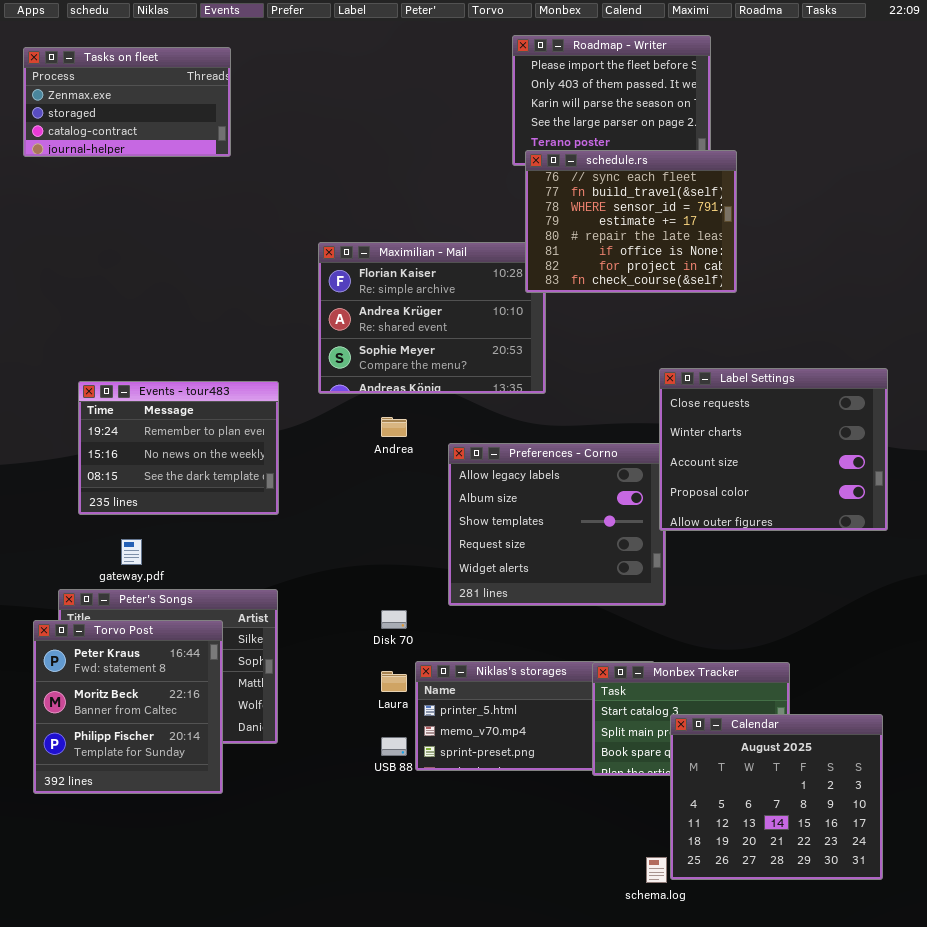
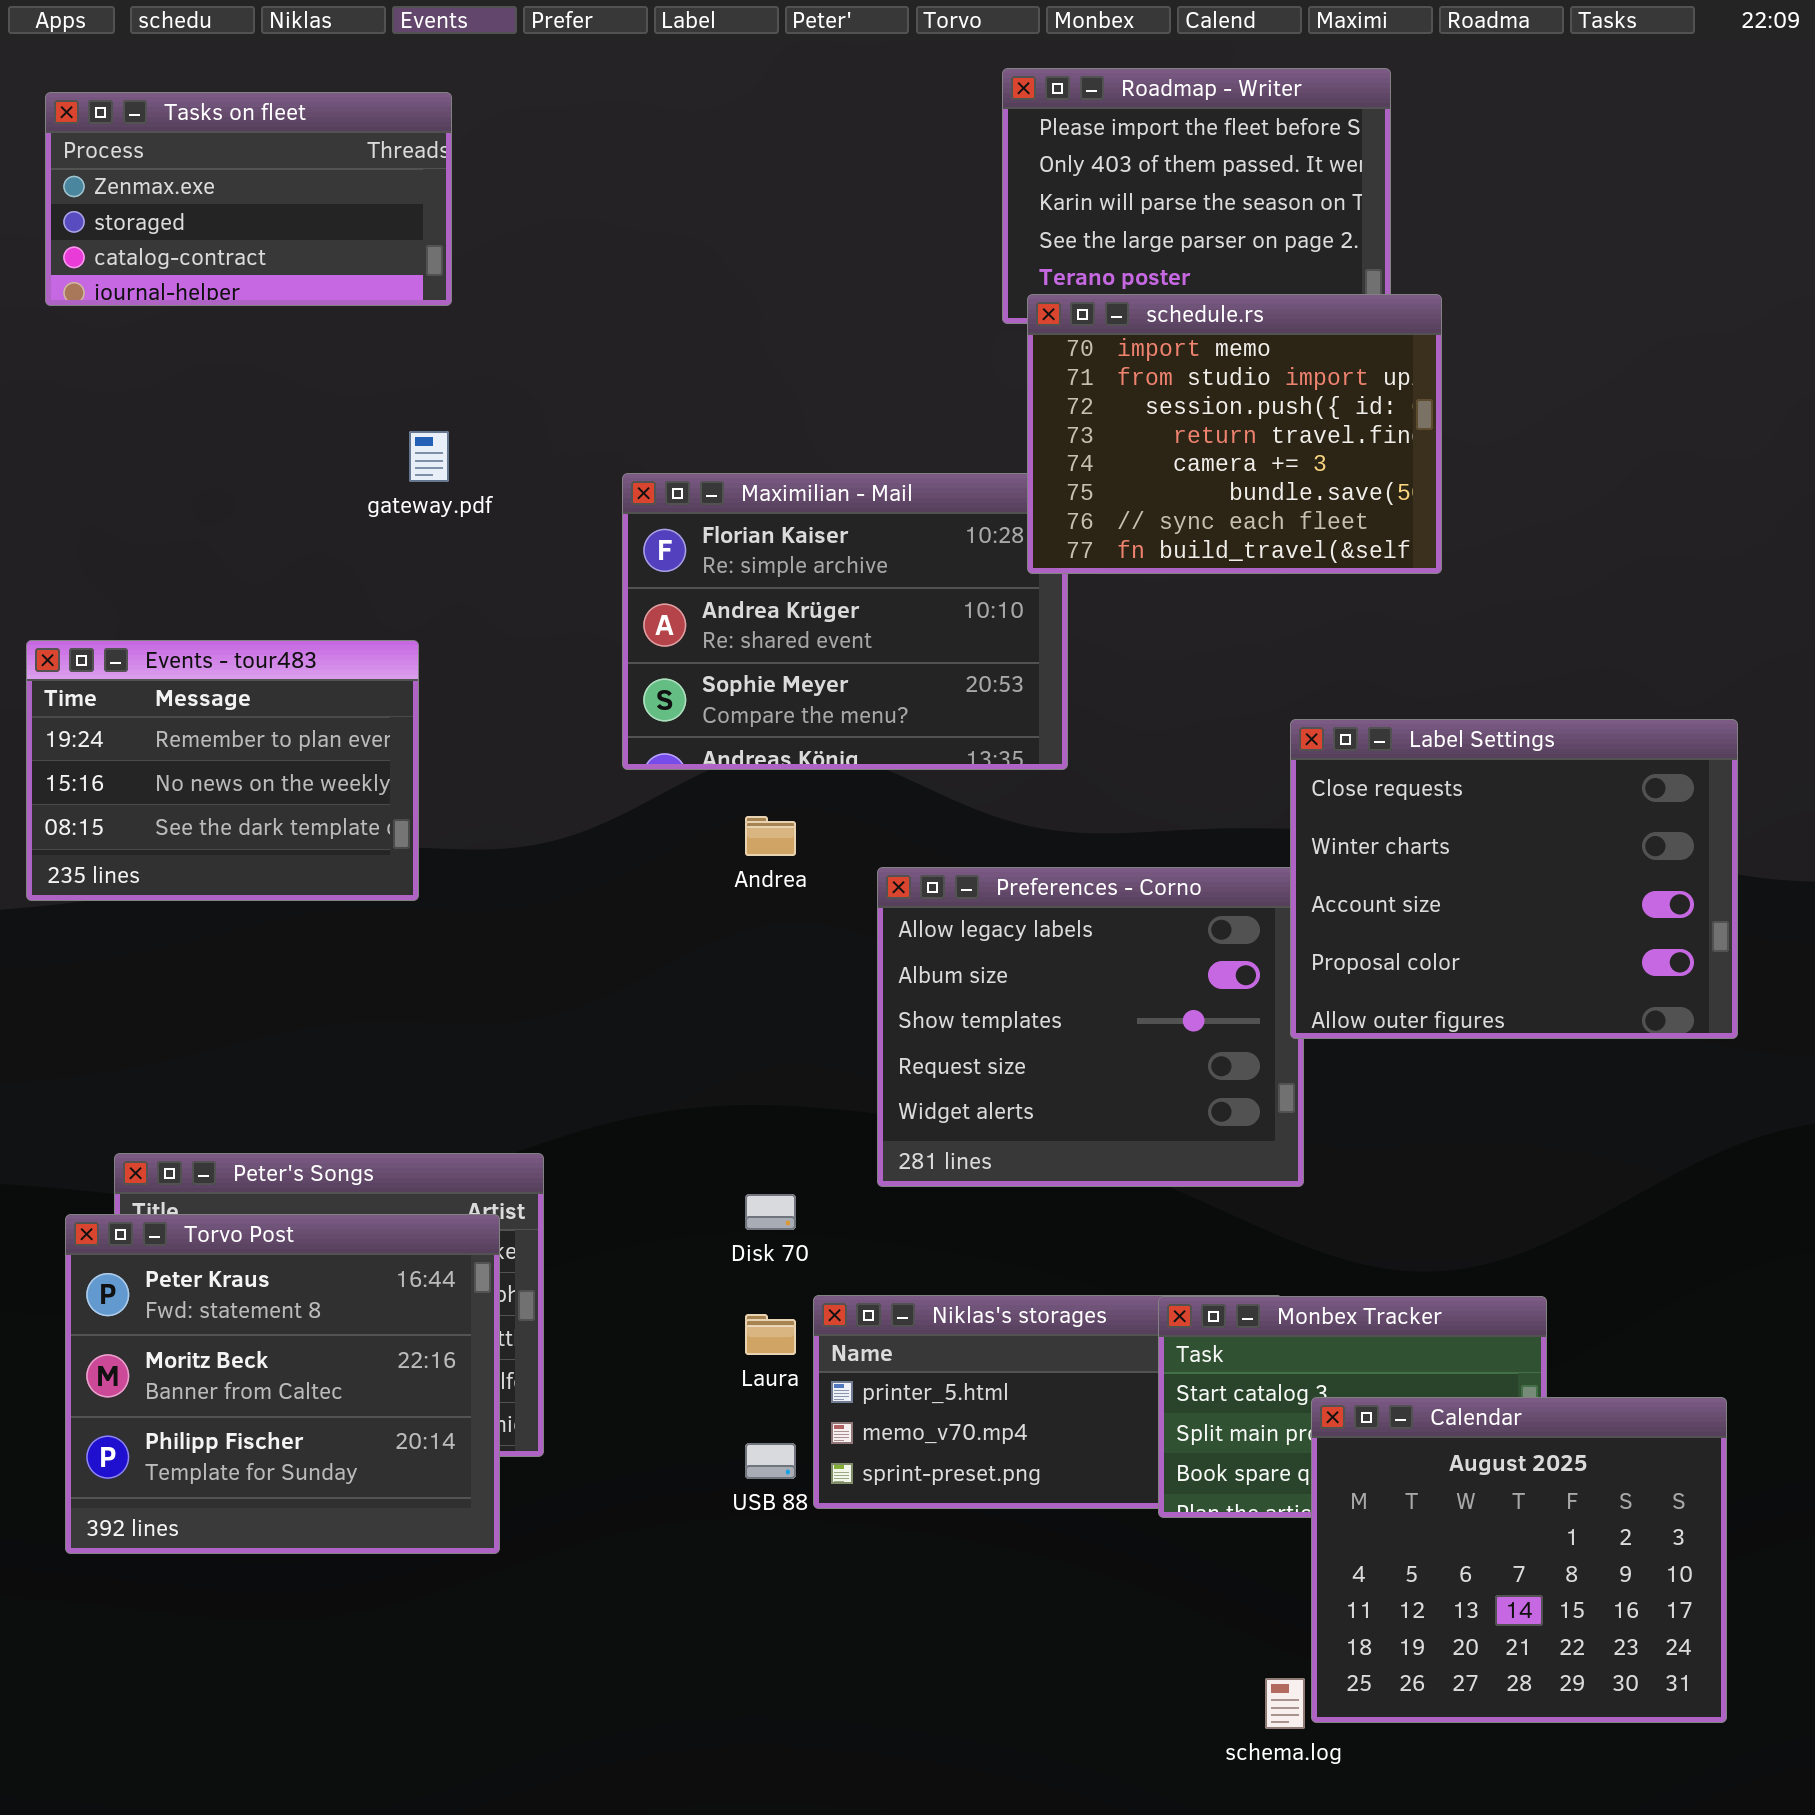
schedule.rs: [525,150,737,293] -> [1027,294,1442,574], scrolled up 6 rows
Events - tour483: [78,381,279,515] -> [26,640,419,901], moved
gateway.pdf: [121,539,142,565] -> [409,431,449,482], moved
Torvo Post: [33,620,223,794] -> [65,1214,500,1554], resized

